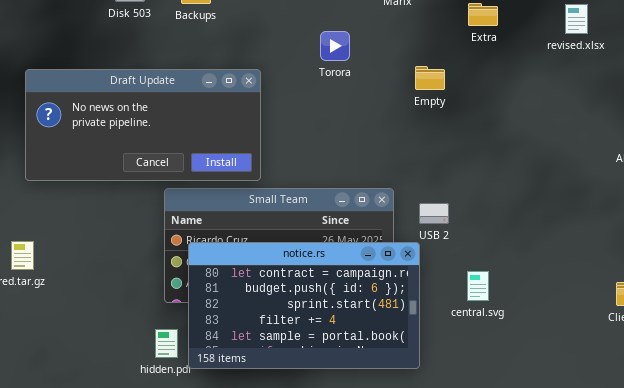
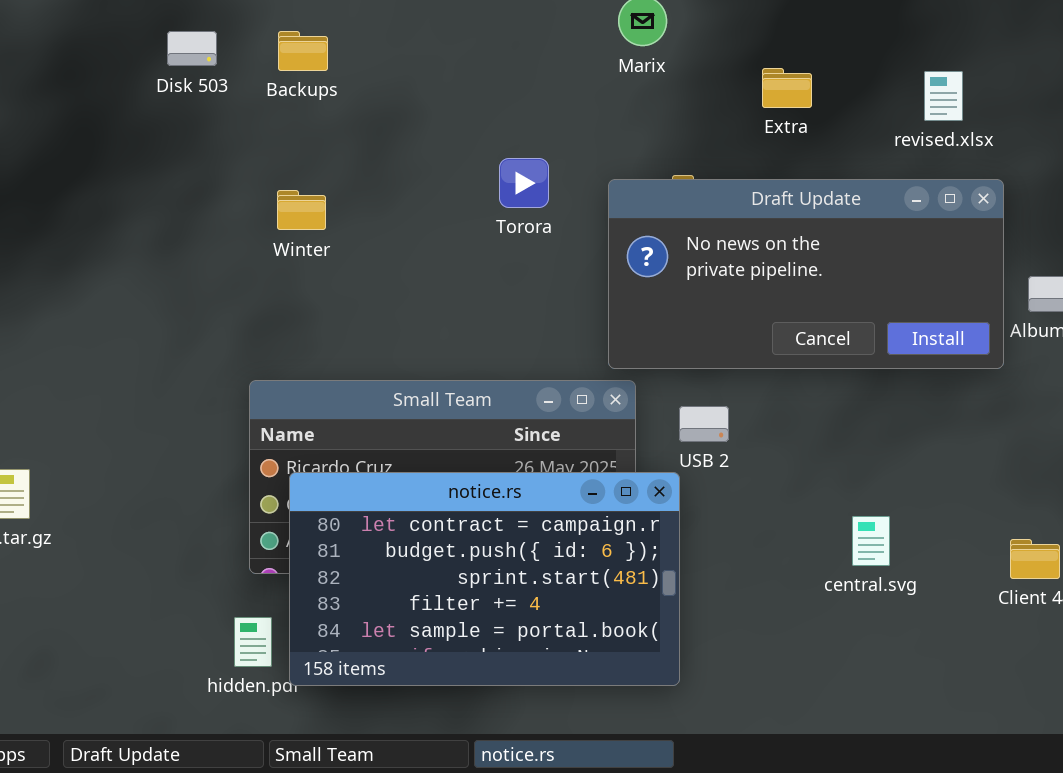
Torora: [320,31,350,61] -> [499,158,549,208], moved
Draft Update: [25,69,261,181] -> [608,179,1004,369], moved
central.svg: [467,271,489,301] -> [852,516,890,566], moved

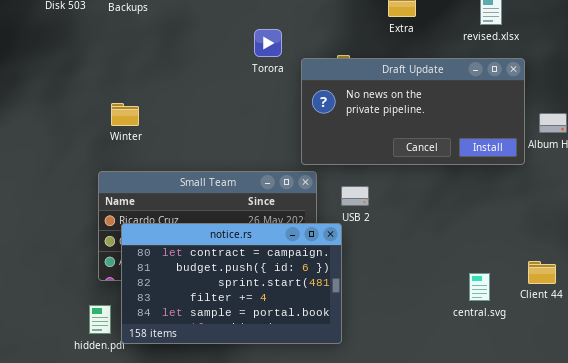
Torora: [499,158,549,208] -> [254,29,282,57], moved
Winter: [277,190,326,230] -> [111,103,139,126], moved
central.svg: [852,516,890,566] -> [469,273,490,301], moved

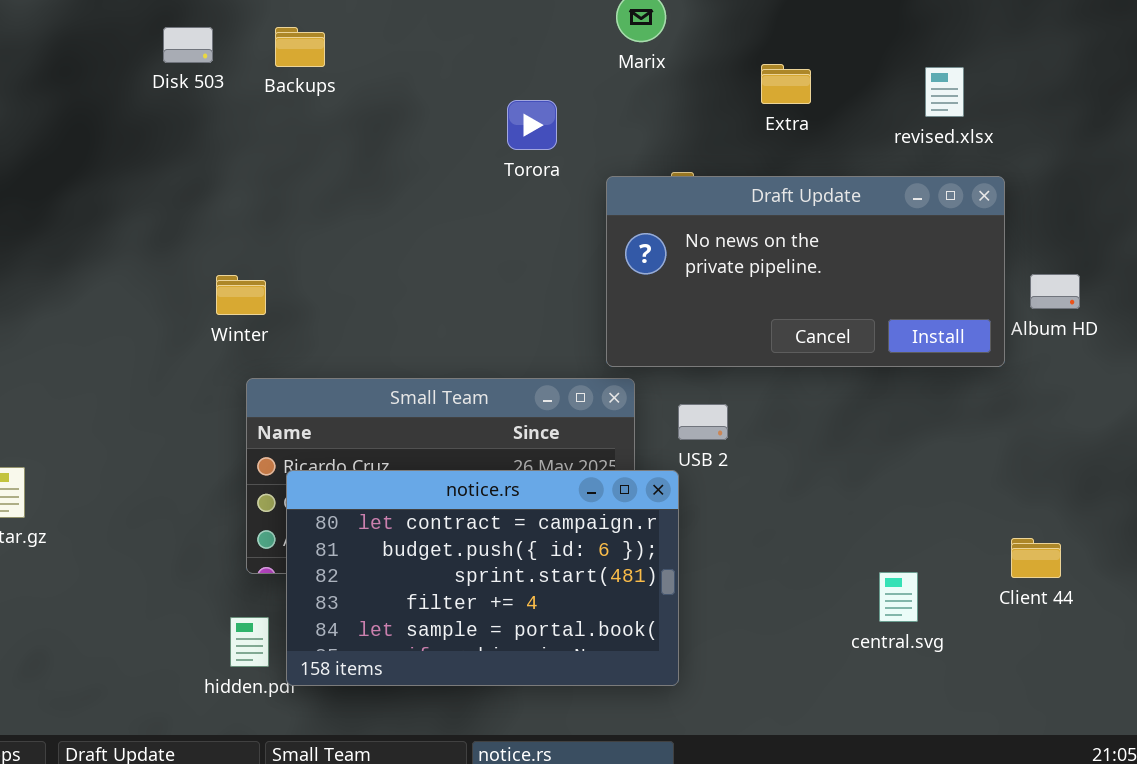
Torora: [254,29,282,57] -> [507,100,557,150], moved
Winter: [111,103,139,126] -> [216,275,266,315], moved
central.svg: [469,273,490,301] -> [879,572,918,622], moved

